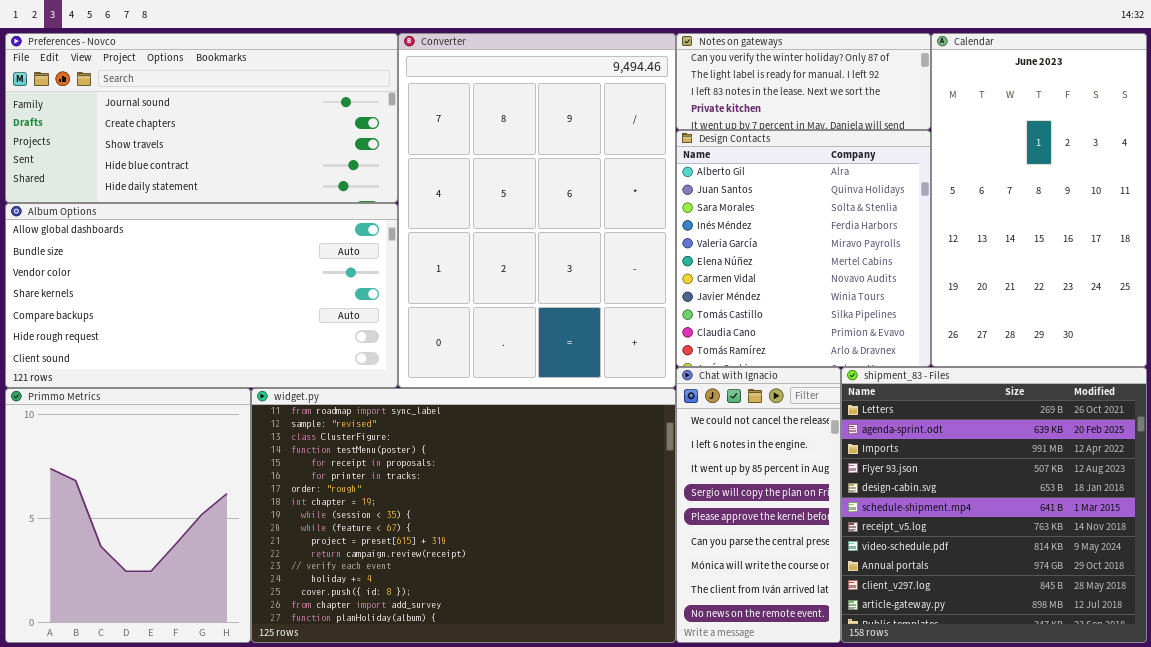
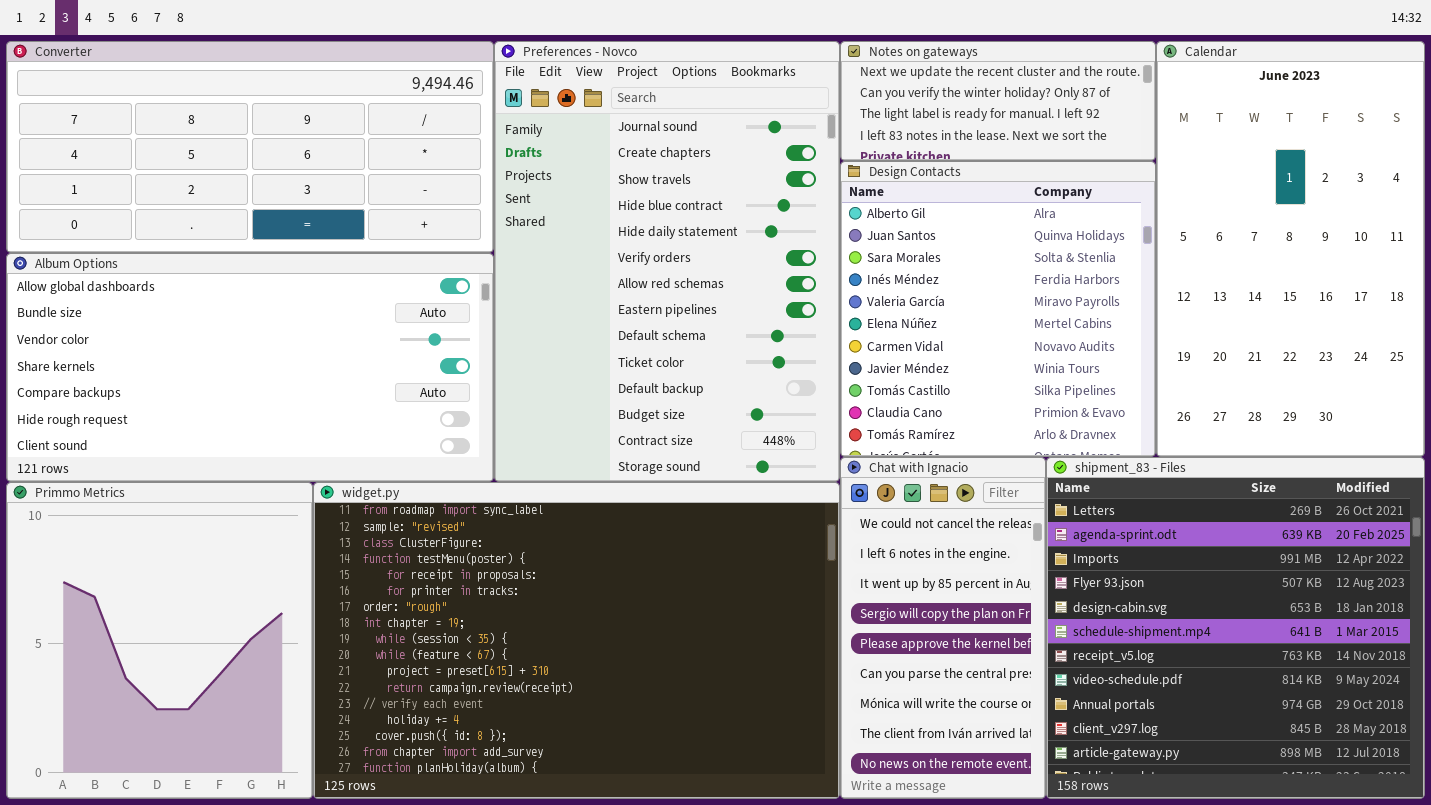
Preferences - Novco: [5,33,398,203] -> [494,41,840,482], moved, resized
Converter: [398,33,676,388] -> [6,41,494,253], moved, resized
Notes on gateways: [676,33,931,130] -> [840,41,1156,161], scrolled up 1 row

